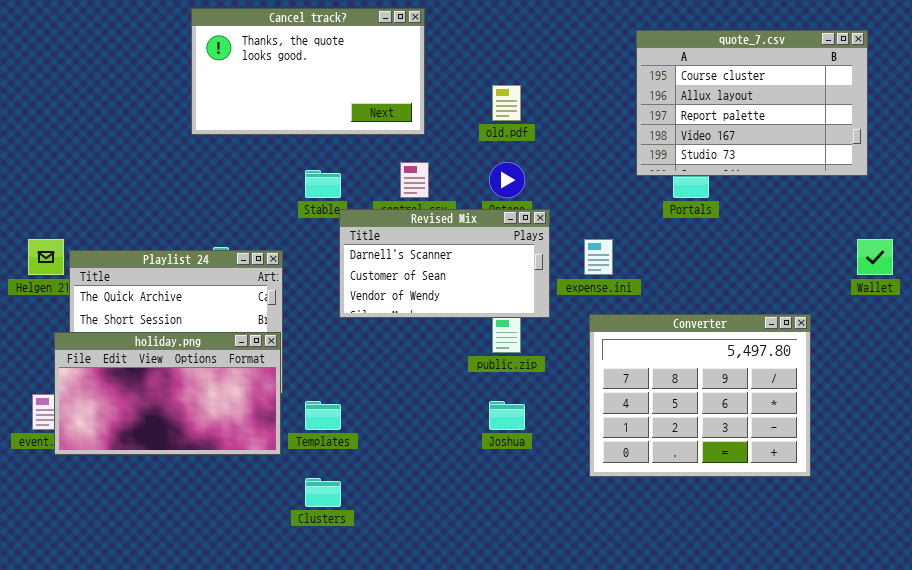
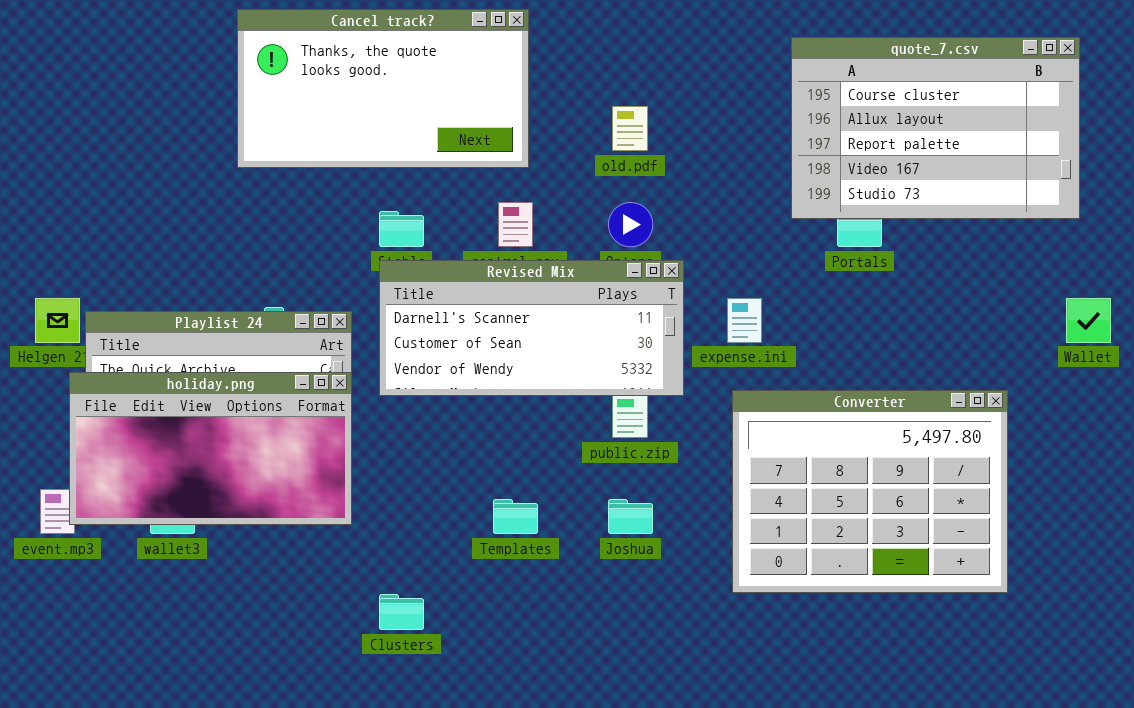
Revised Mix: [339,209,550,318] -> [379,260,684,396], resized
holiday.png: [54,332,281,455] -> [69,372,352,525], moved
Templates: [305,401,341,430] -> [493,499,538,534], moved

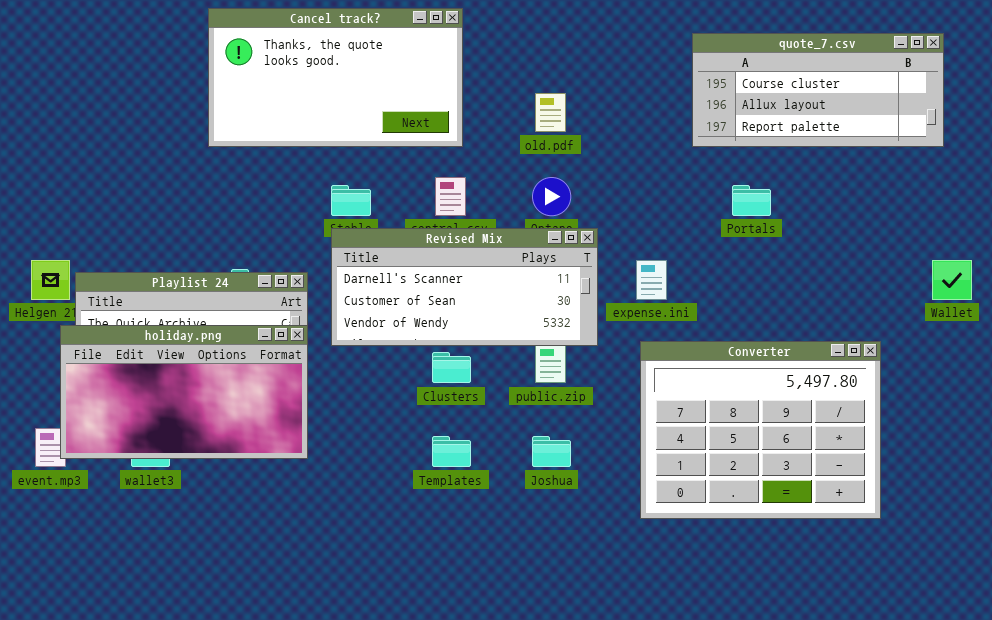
quote_7.csv: [791,37,1080,219] -> [692,33,944,147], resized
Clusters: [379,594,424,630] -> [432,352,471,383], moved

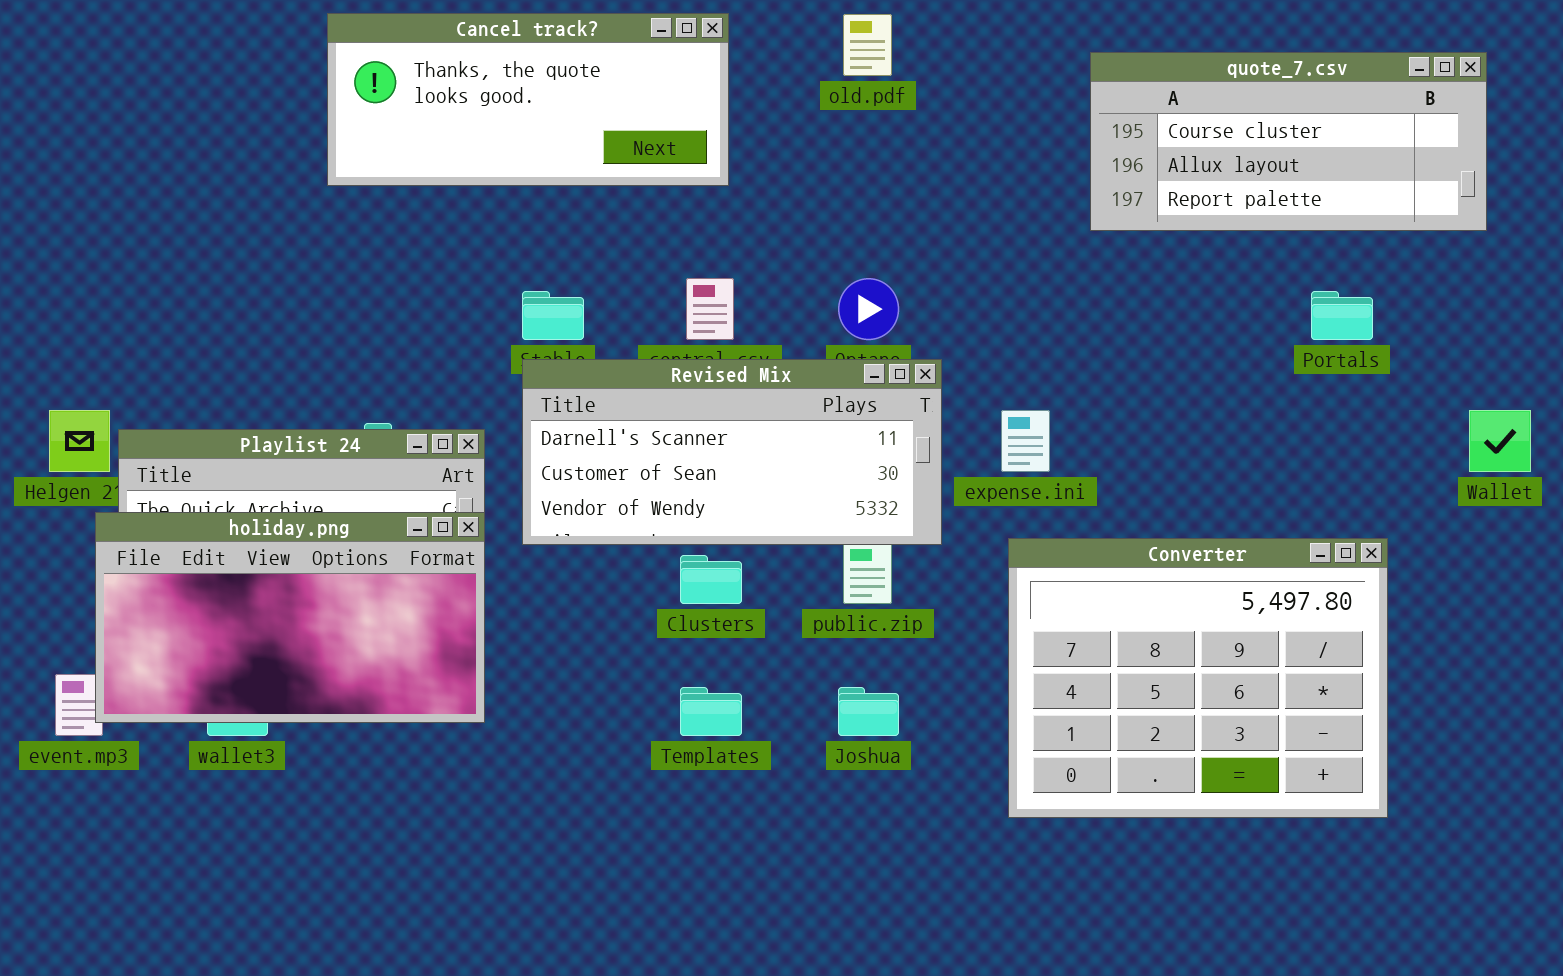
Cancel track?: [208,8,463,147] -> [327,13,729,186], resized
old.pdf: [535,93,566,132] -> [843,14,892,76], moved
Portals: [732,185,771,216] -> [1311,291,1373,340], moved

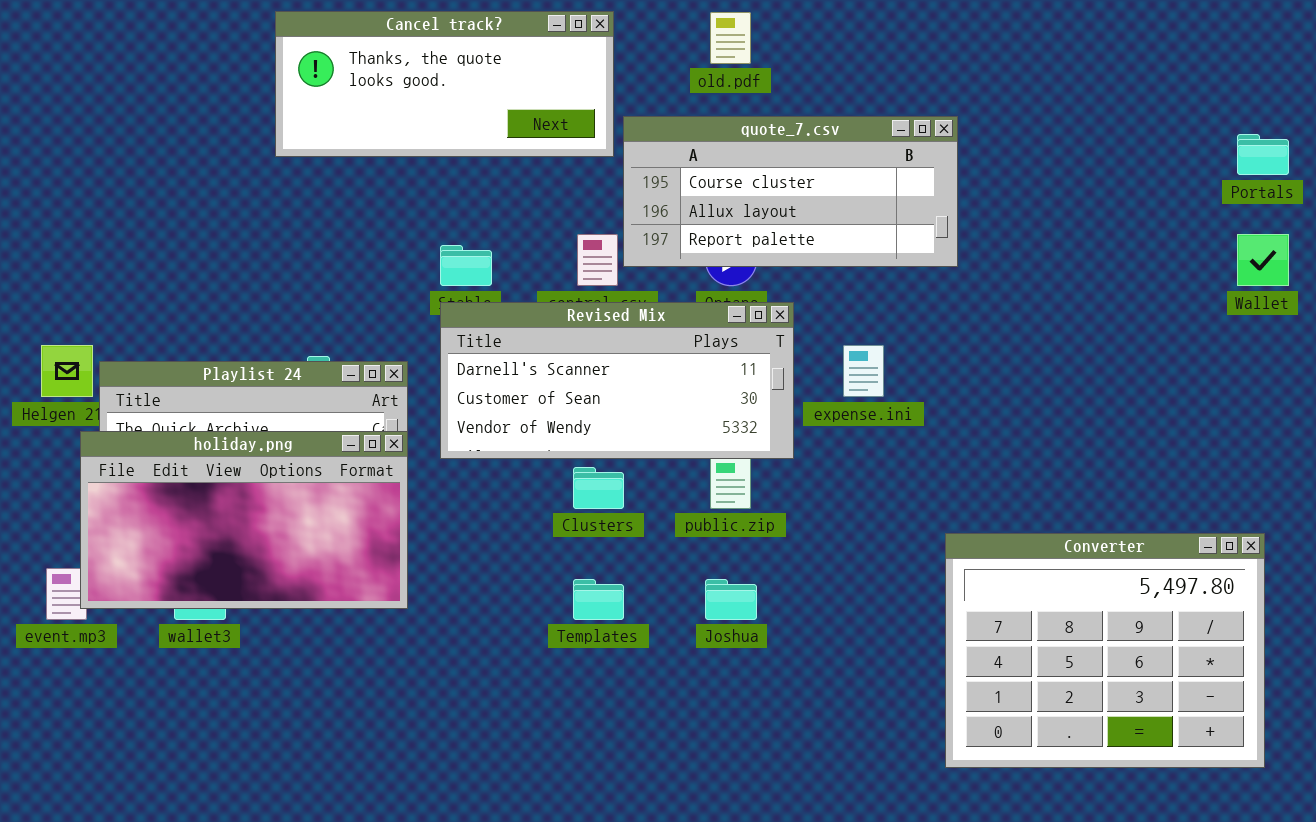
quote_7.csv: [1090,52,1487,231] -> [623,116,958,267], moved
Portals: [1311,291,1373,340] -> [1237,134,1289,175], moved
Wallet: [1469,410,1531,472] -> [1237,234,1289,286], moved
Converter: [1008,538,1388,818] -> [945,533,1265,768], moved

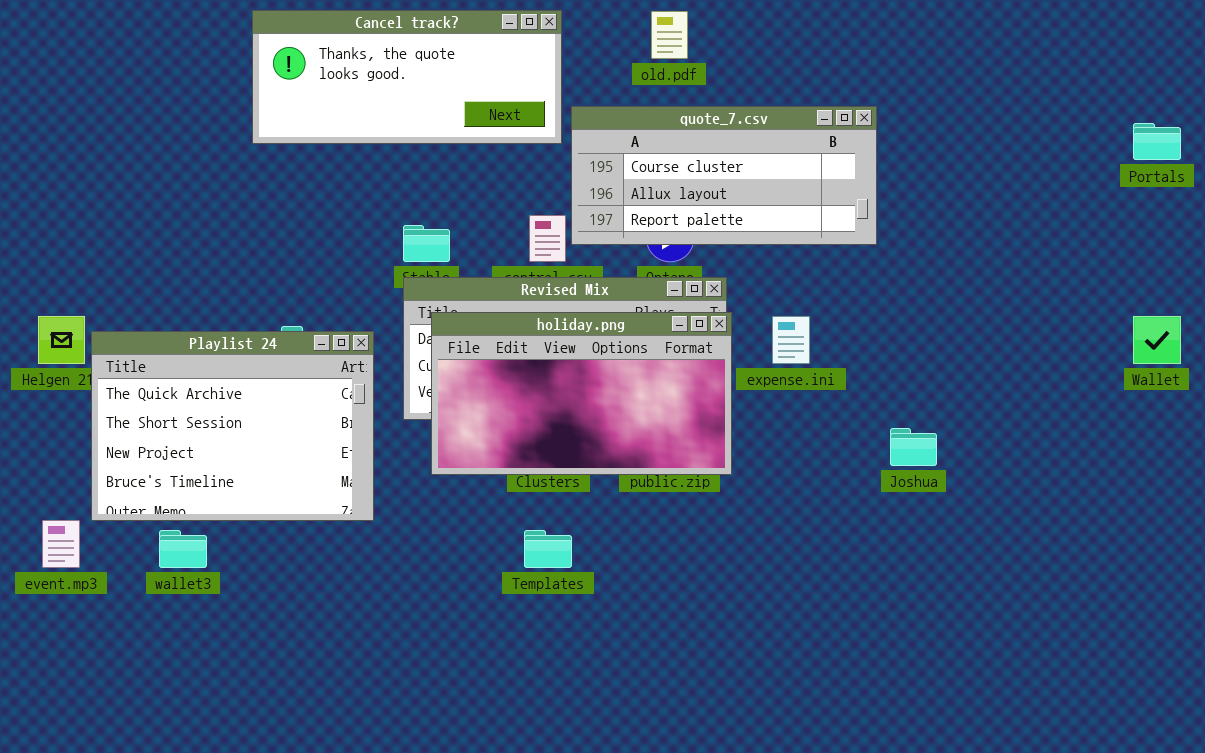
Wallet: [1237,234,1289,286] -> [1133,316,1181,364], moved
holiday.png: [80,431,408,609] -> [431,312,732,475], moved
Converter: [945,533,1265,768] -> none, closed
Joshua: [705,579,757,620] -> [890,428,937,466], moved

